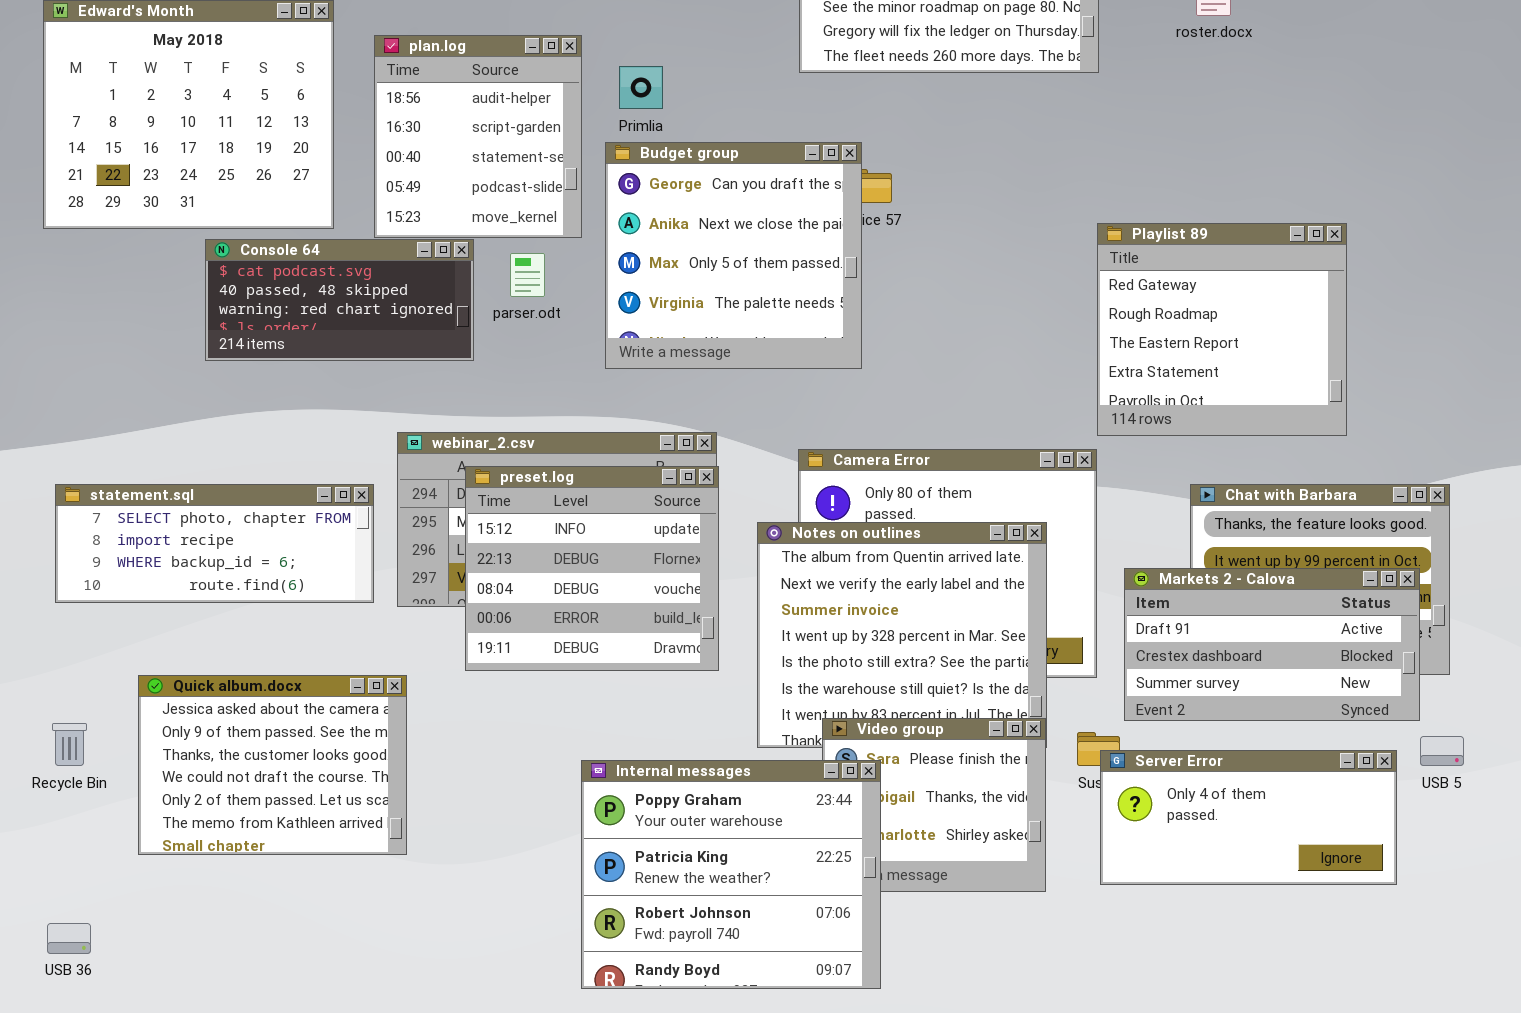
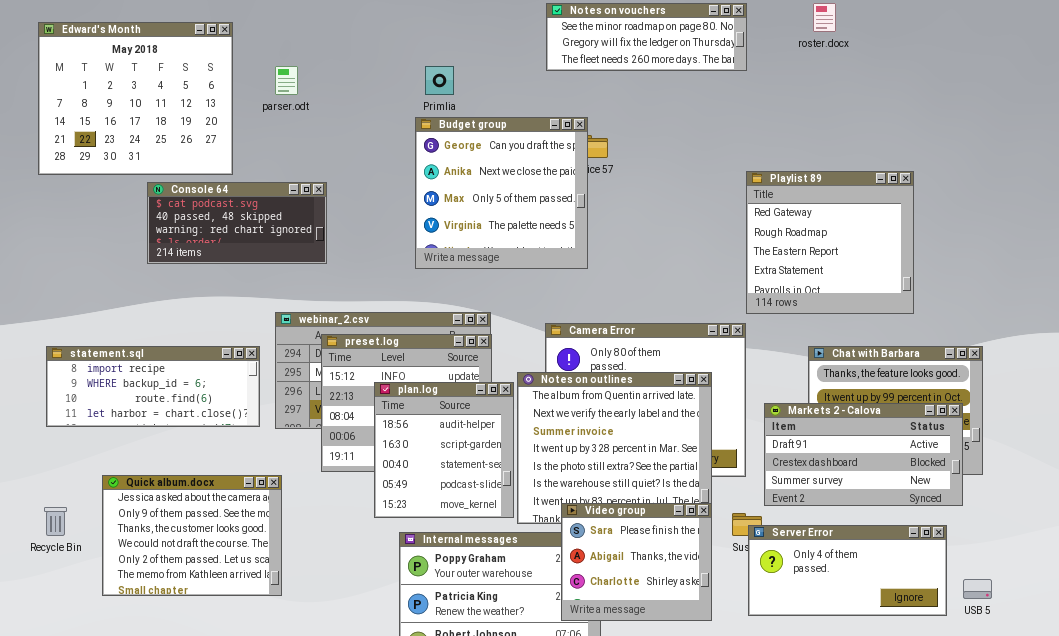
plan.log: [374,35,582,238] -> [374,382,514,518], moved
parser.odt: [510,253,545,297] -> [275,66,298,95], moved
statement.sql: [55,484,374,603] -> [46,346,260,427], scrolled down 1 row
Video group: [822,718,1046,892] -> [561,503,712,621], raised
USB 5: [1420,736,1464,766] -> [963,579,992,599], moved

